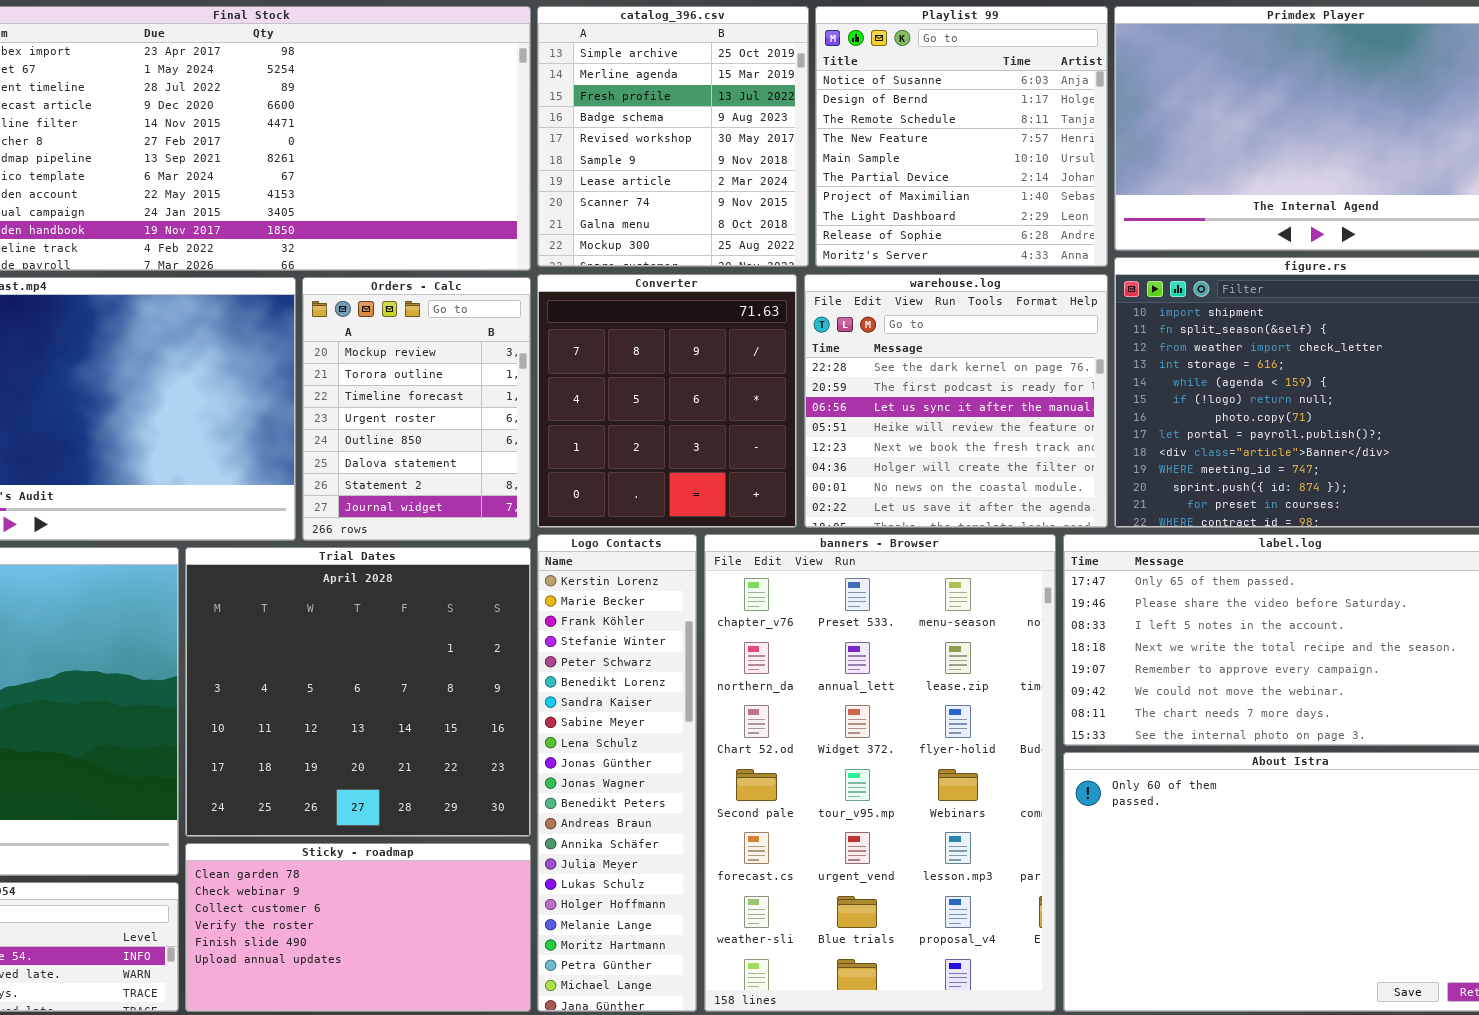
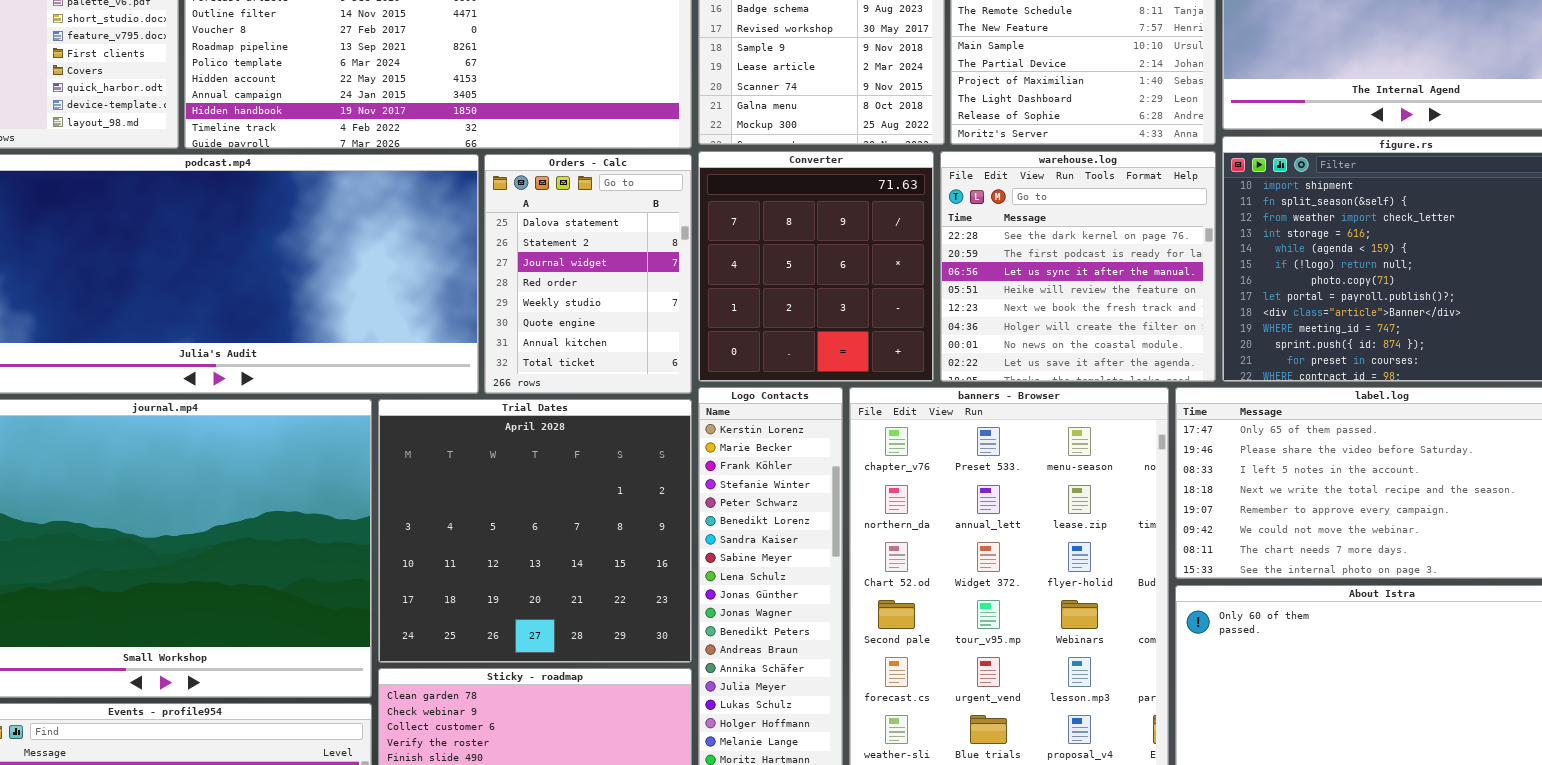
Orders - Calc: [302,277,531,541] -> [484,154,692,394], scrolled down 5 rows

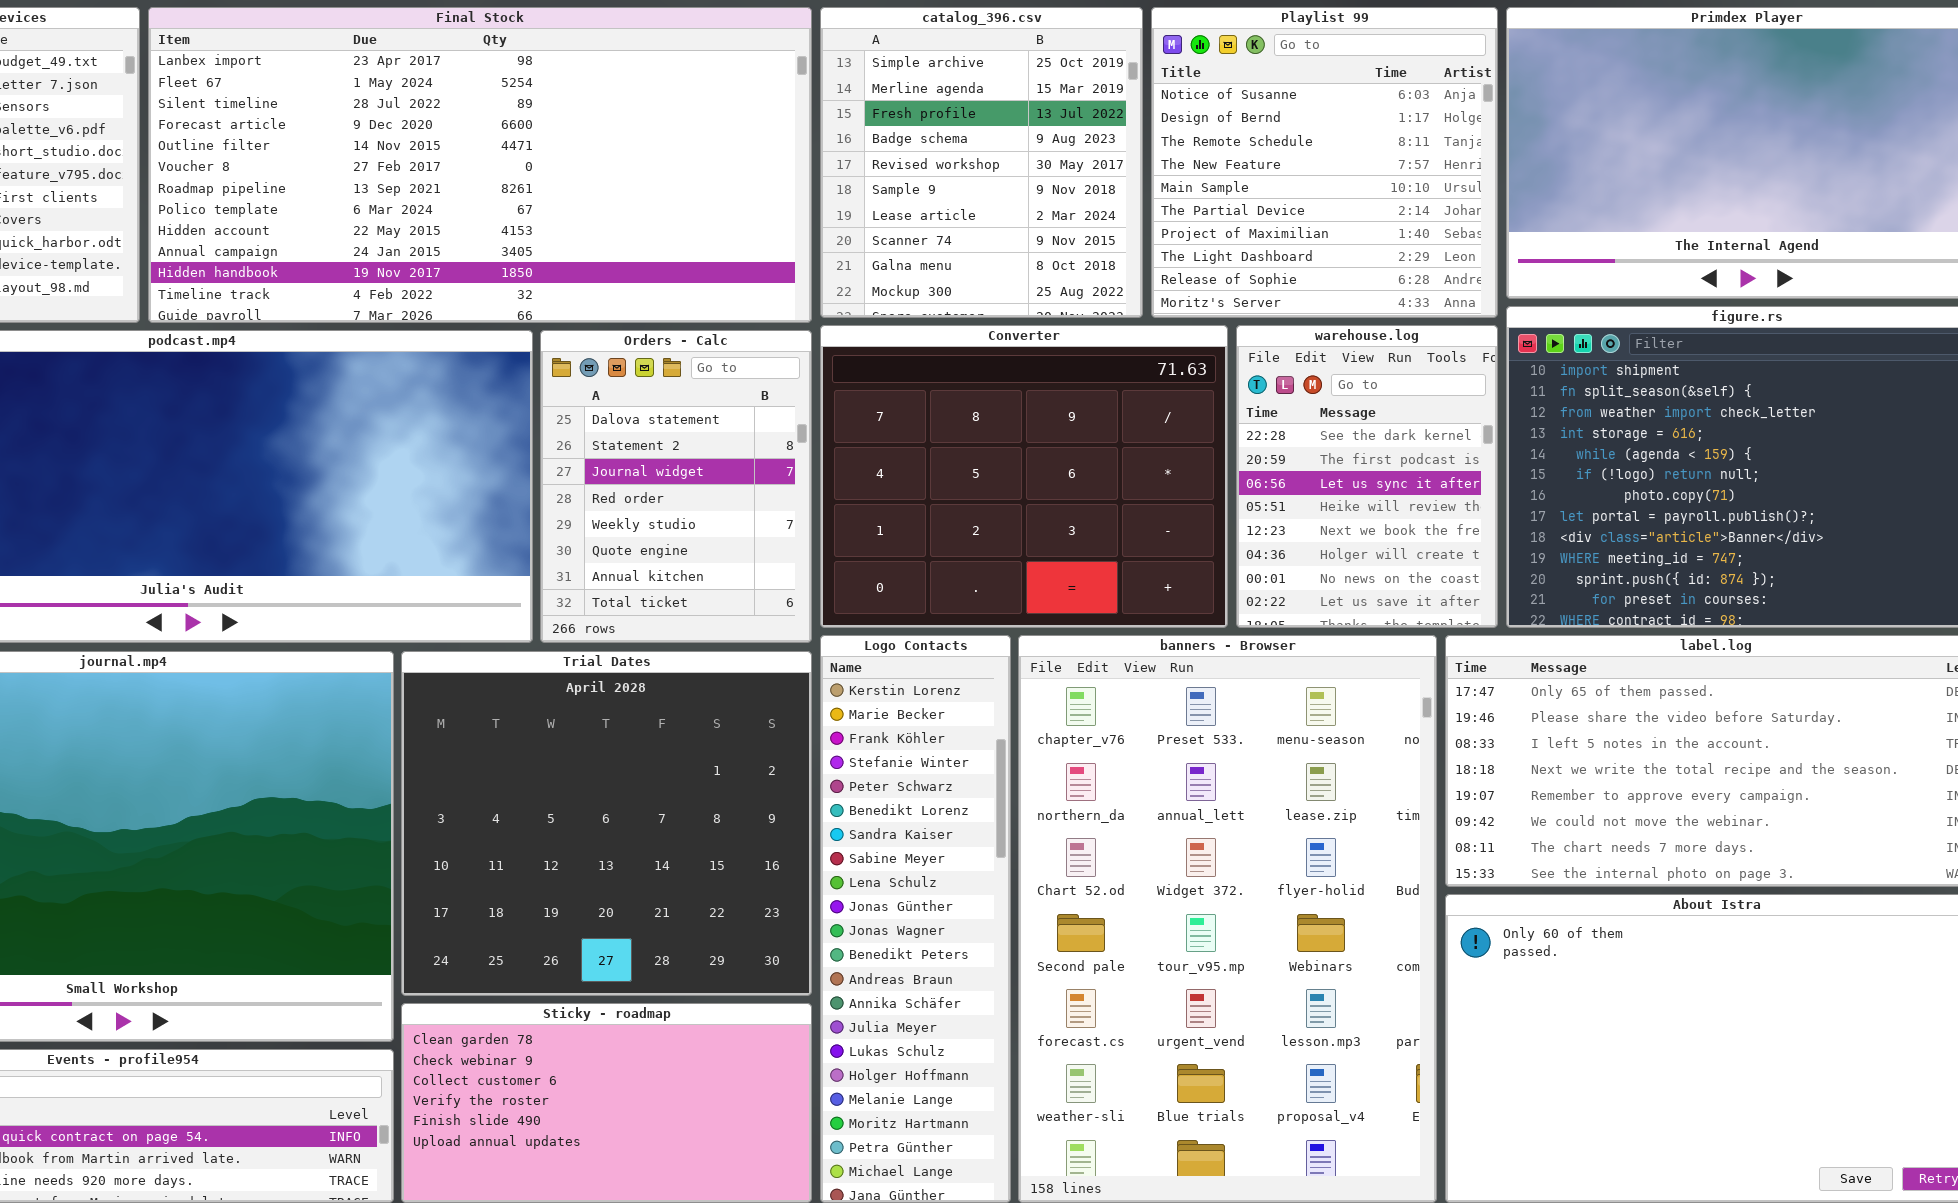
Converter: [698,151,934,382] -> [820,325,1228,628], resized
warehouse.log: [940,151,1216,382] -> [1236,325,1498,628], resized

